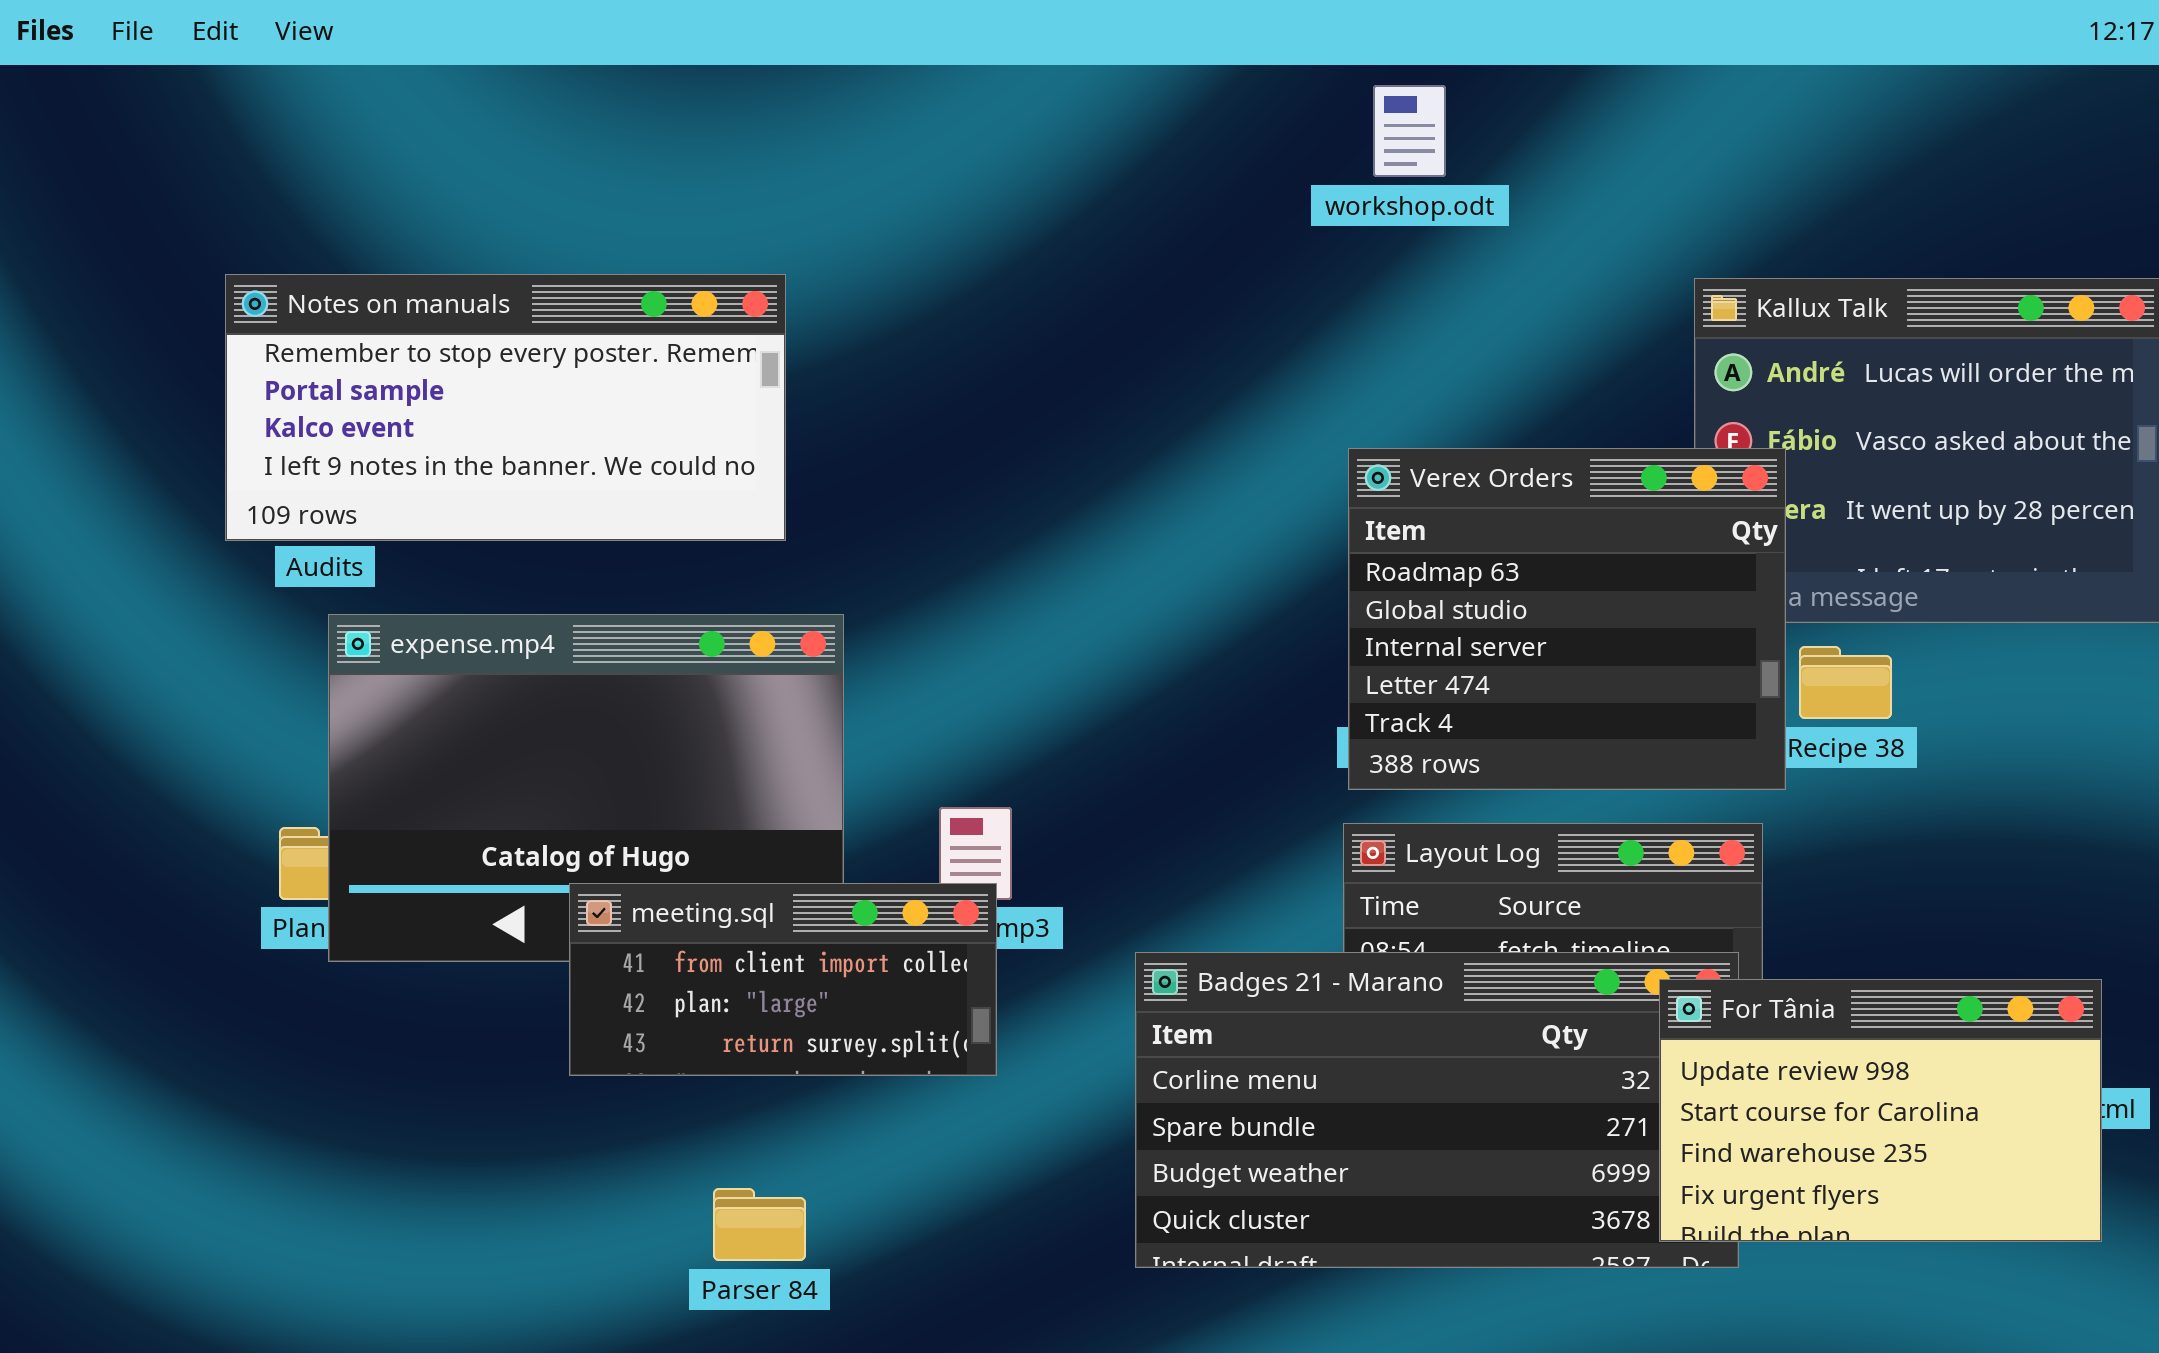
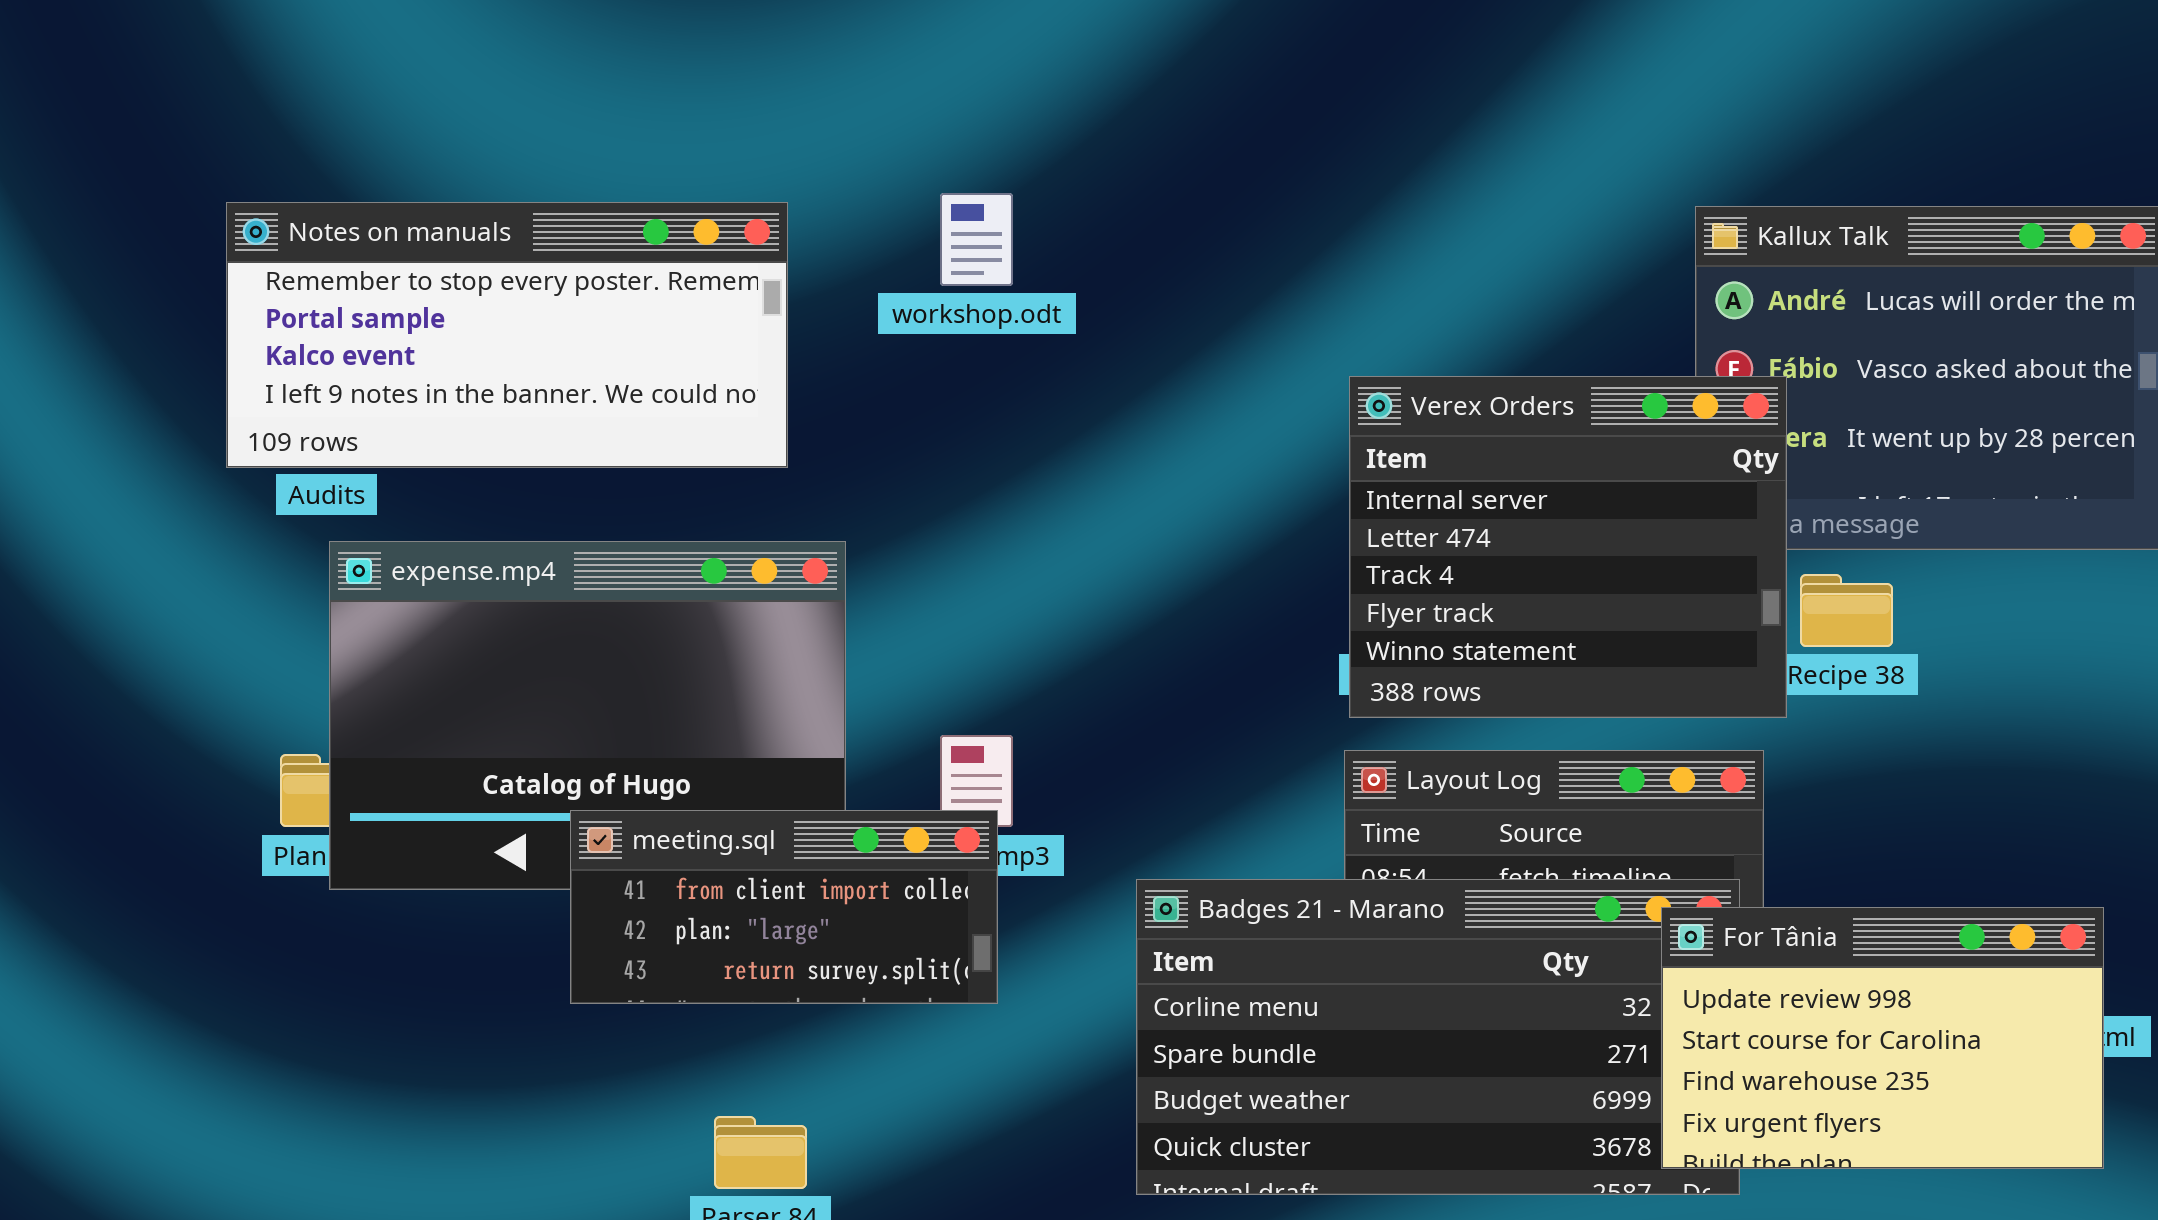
workshop.odt: [1373,85,1446,177] -> [940,193,1013,286], moved
Verex Orders: [1348,448,1786,790] -> [1349,376,1787,718], scrolled down 2 rows

